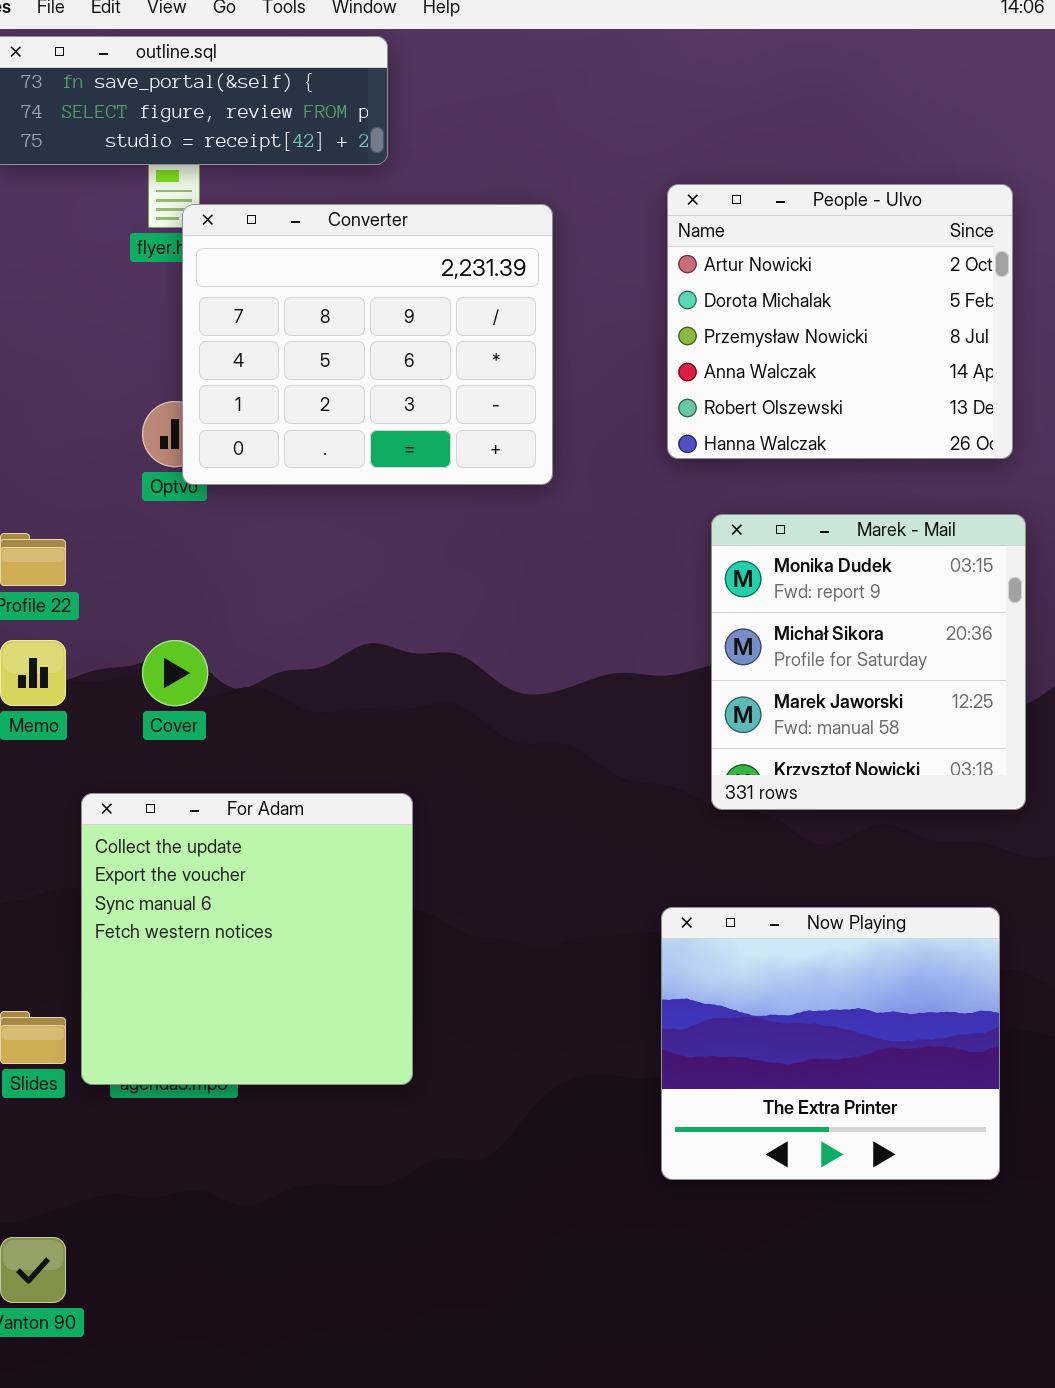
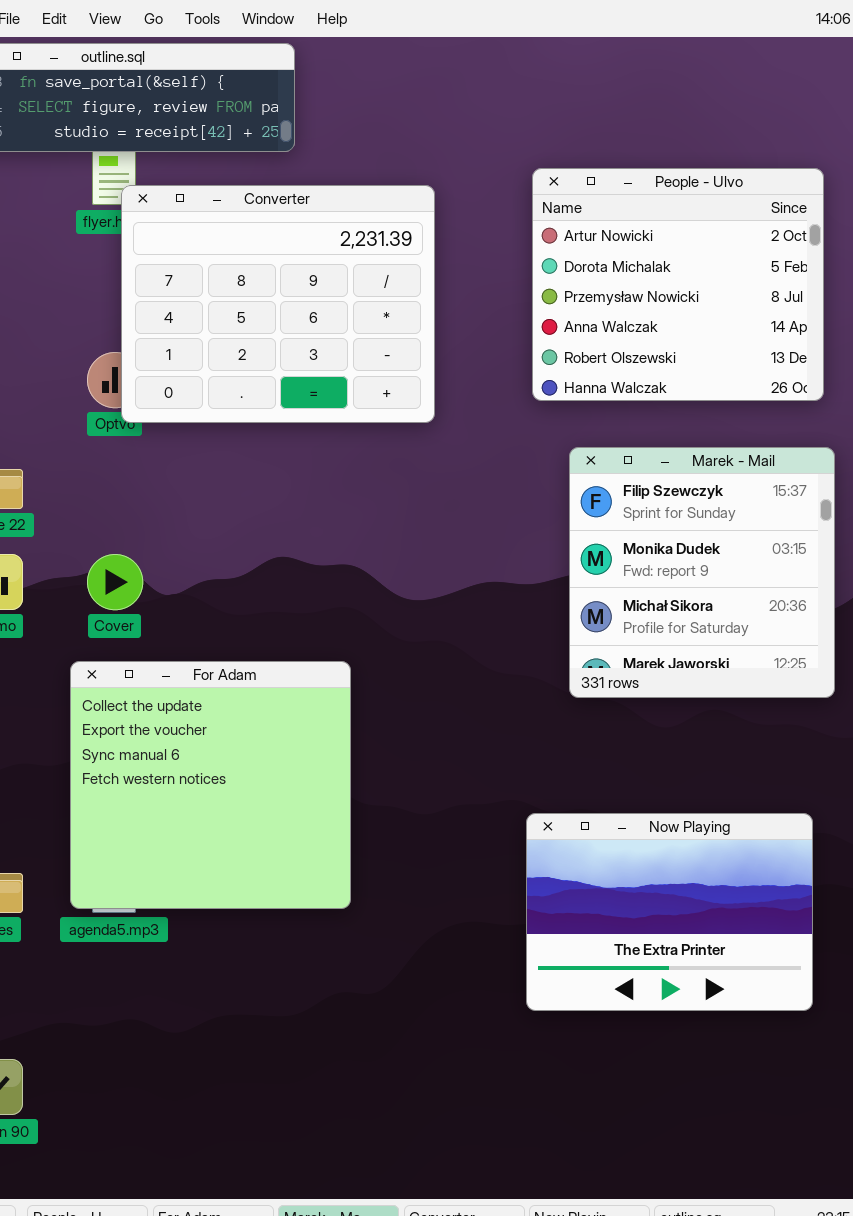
Marek - Mail: [711,514,1026,810] -> [569,447,835,698], scrolled up 1 row
For Adam: [81,793,413,1085] -> [70,661,351,909], moved
Now Playing: [661,907,1000,1180] -> [526,813,813,1011], resized

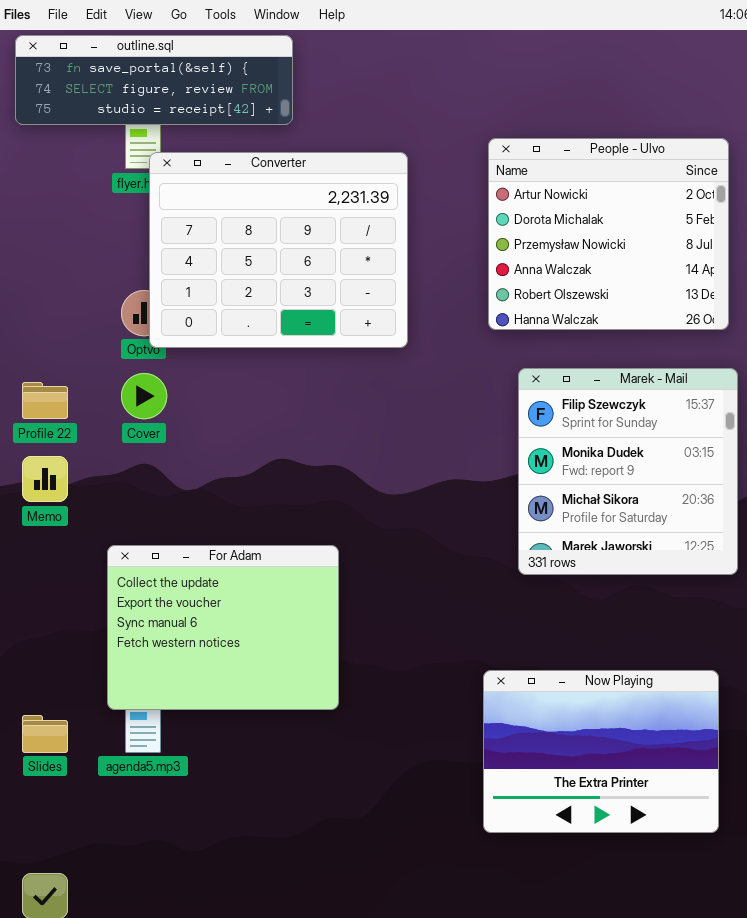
Cover: [87,554,143,610] -> [121,373,167,419], moved
For Adam: [70,661,351,909] -> [107,545,339,710], resized

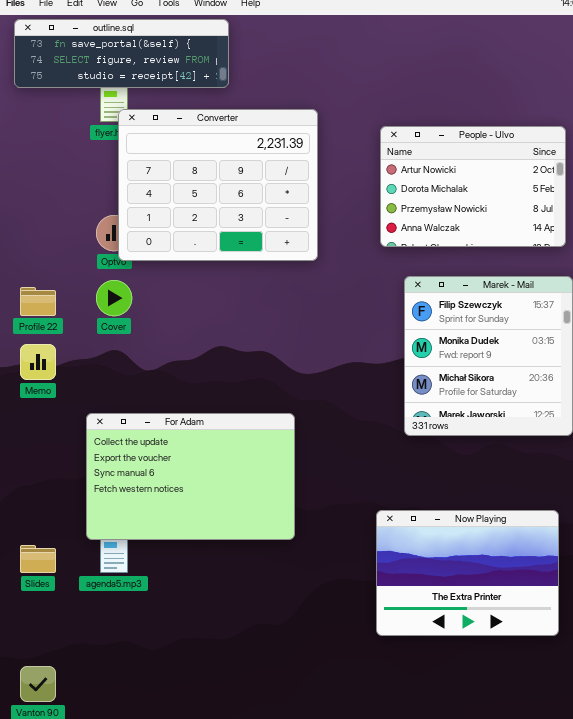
People - Ulvo: [488,138,729,330] -> [380,126,566,247], resized
For Adam: [107,545,339,710] -> [86,413,295,540], resized

